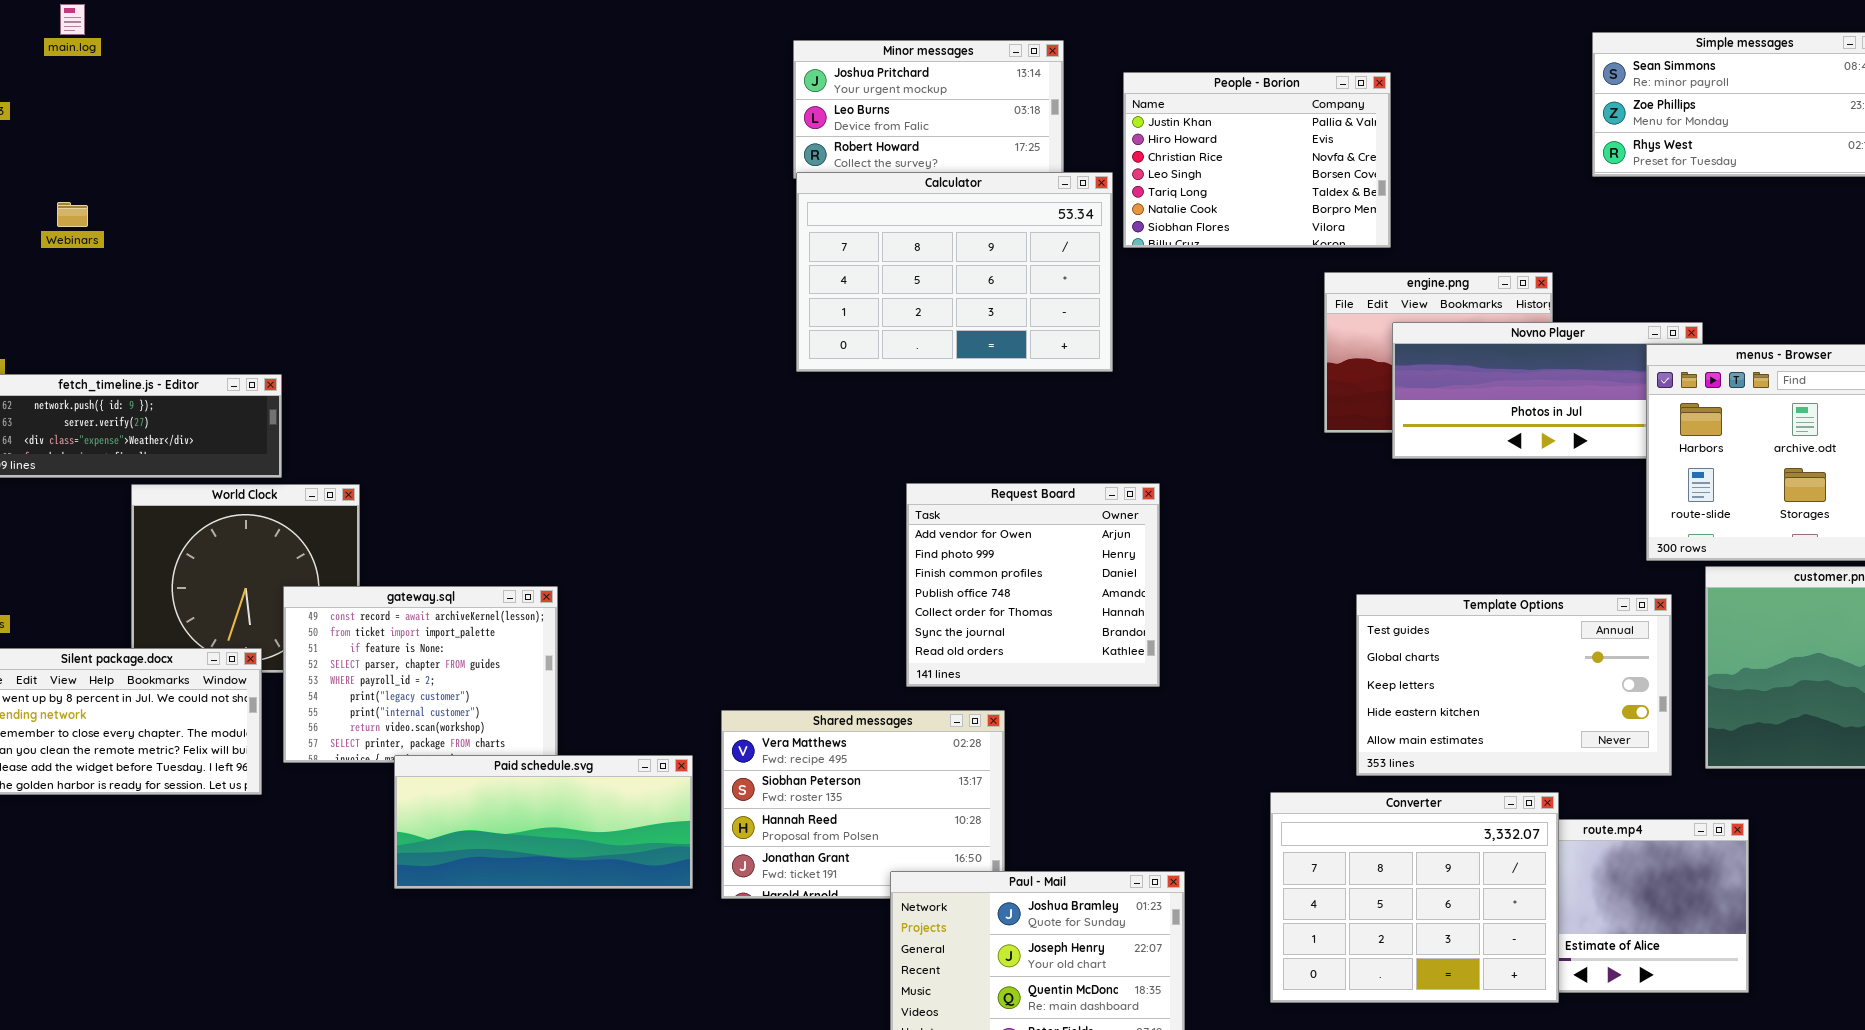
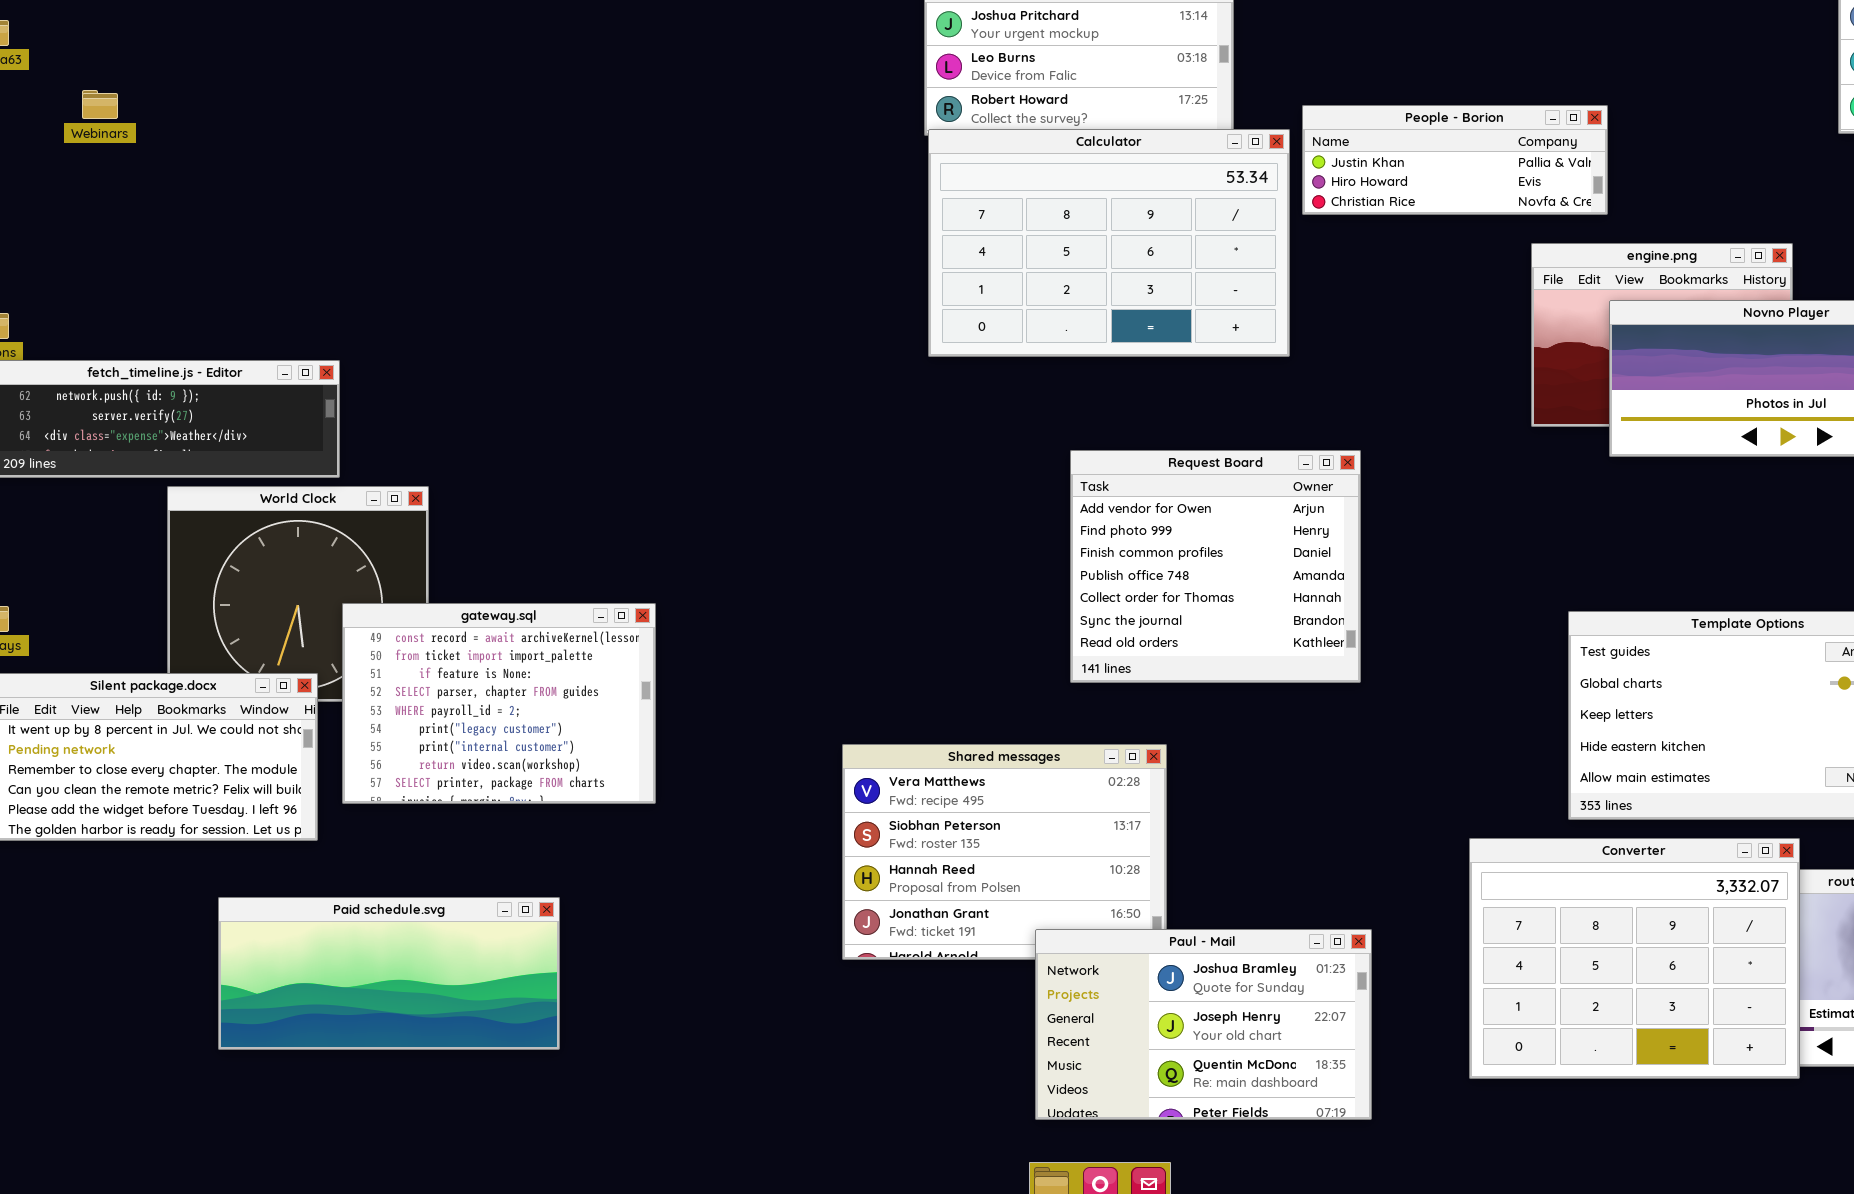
People - Borion: [1123,72,1391,248] -> [1302,105,1608,215], resized
Webinars: [57,202,88,227] -> [82,90,118,119], moved
Request Board: [906,483,1160,687] -> [1070,450,1361,683], moved
Paid schedule.svg: [394,755,693,889] -> [218,897,560,1050], moved

